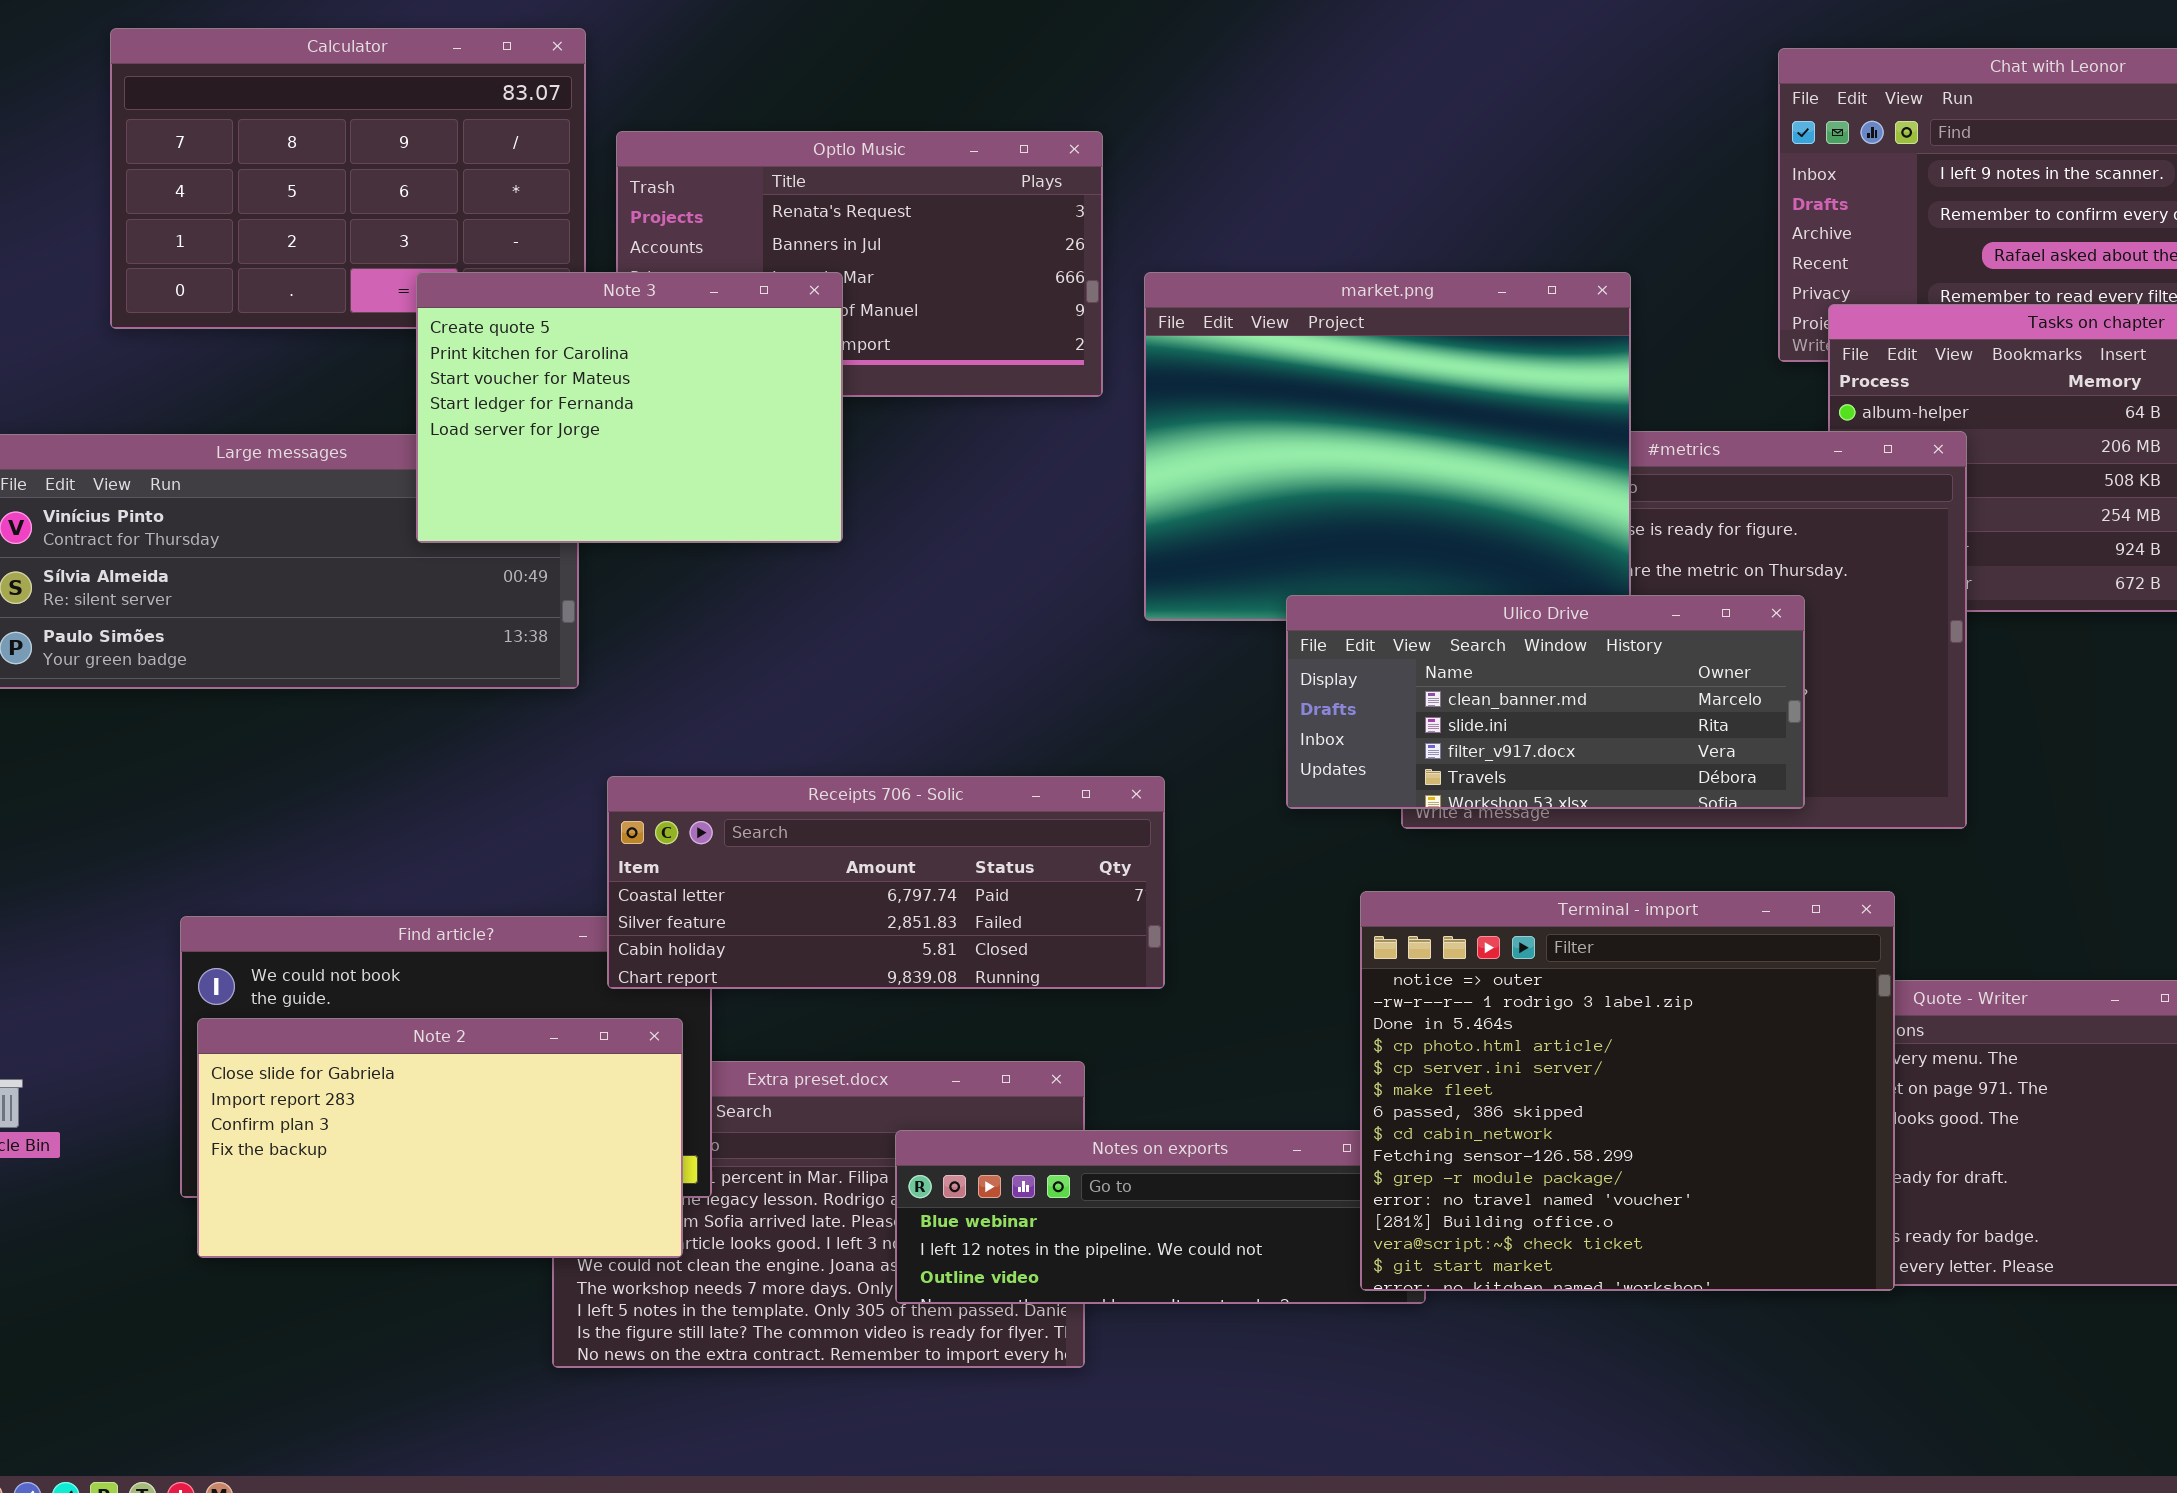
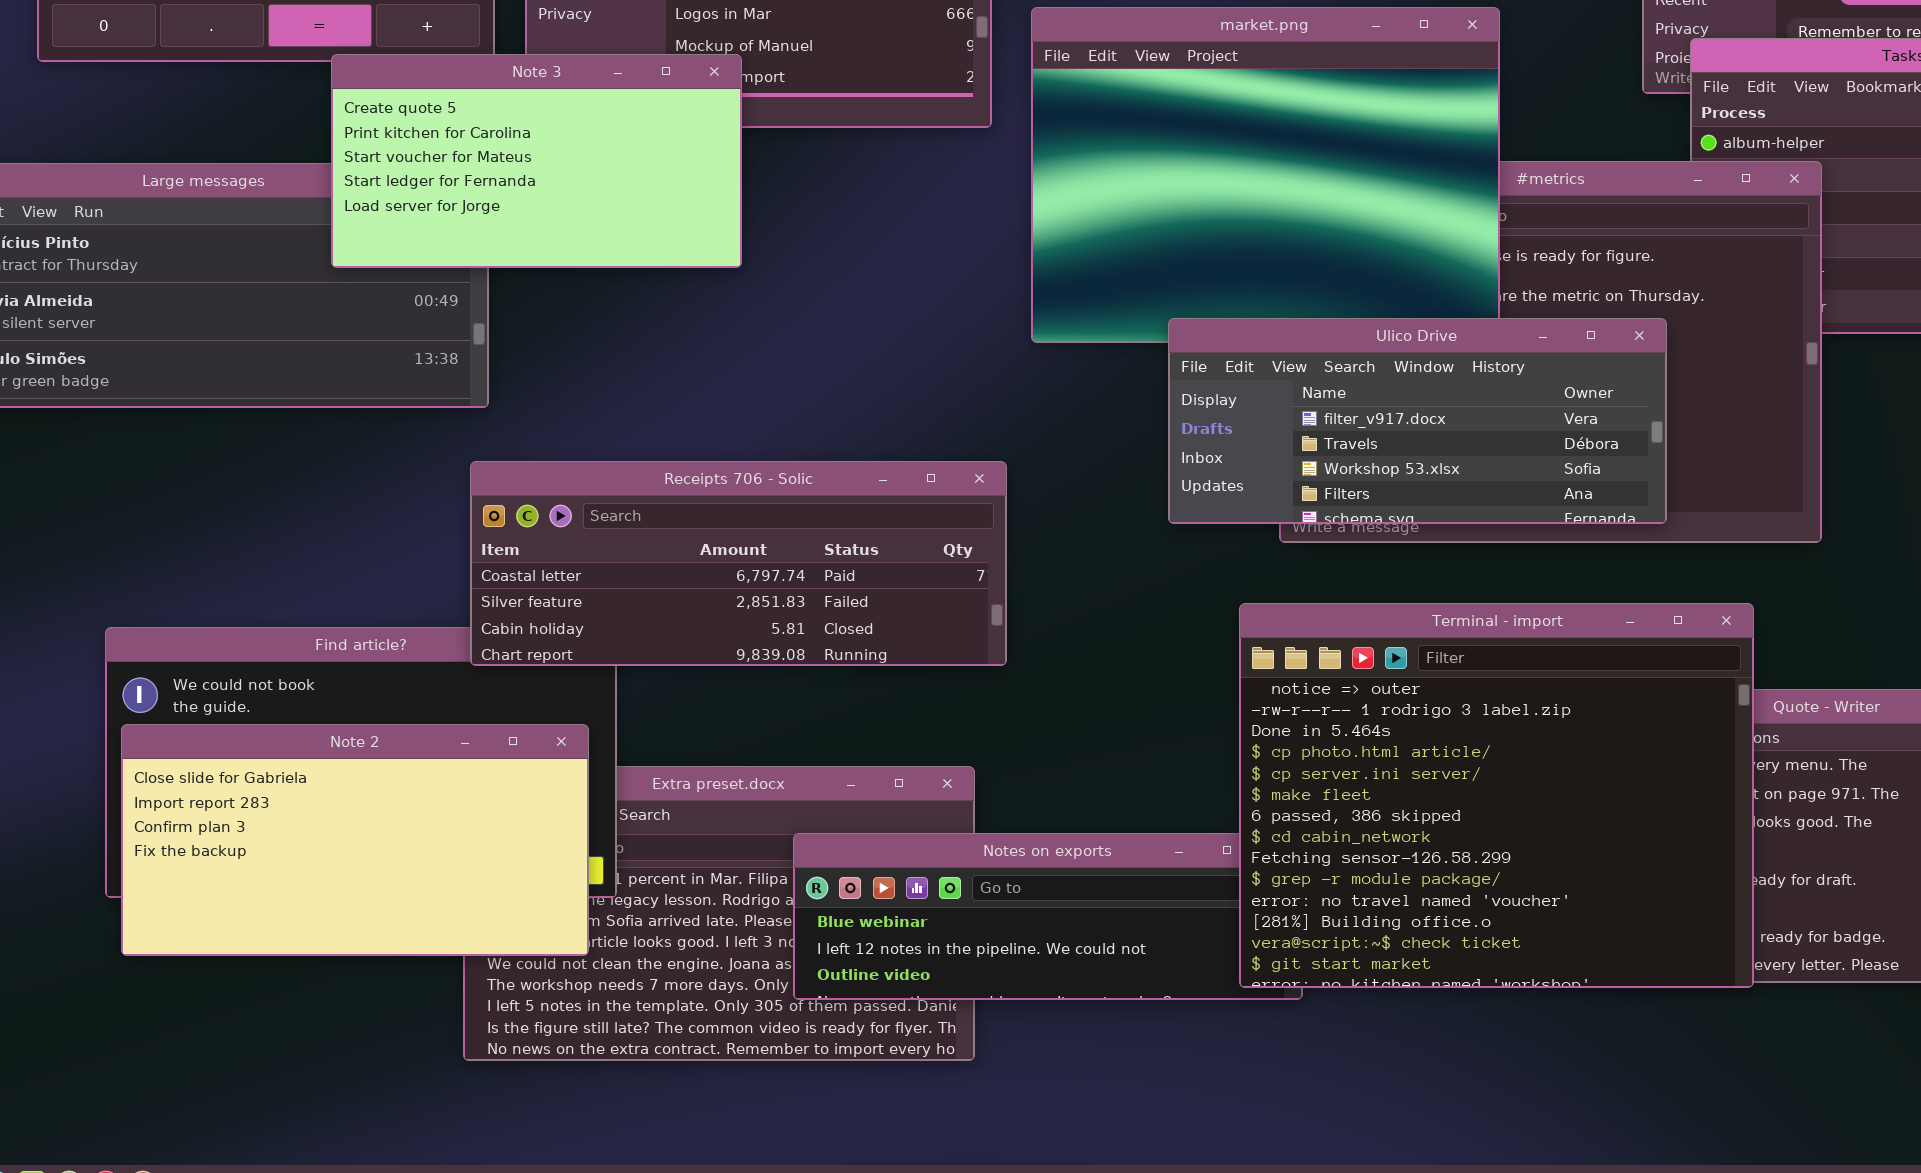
Note 3: [416,272,843,543] -> [331,54,742,268], resized
Ulico Drive: [1286,595,1805,809] -> [1168,318,1667,524], scrolled down 2 rows
Receipts 706 - Solic: [607,776,1165,989] -> [470,461,1007,666], moved

